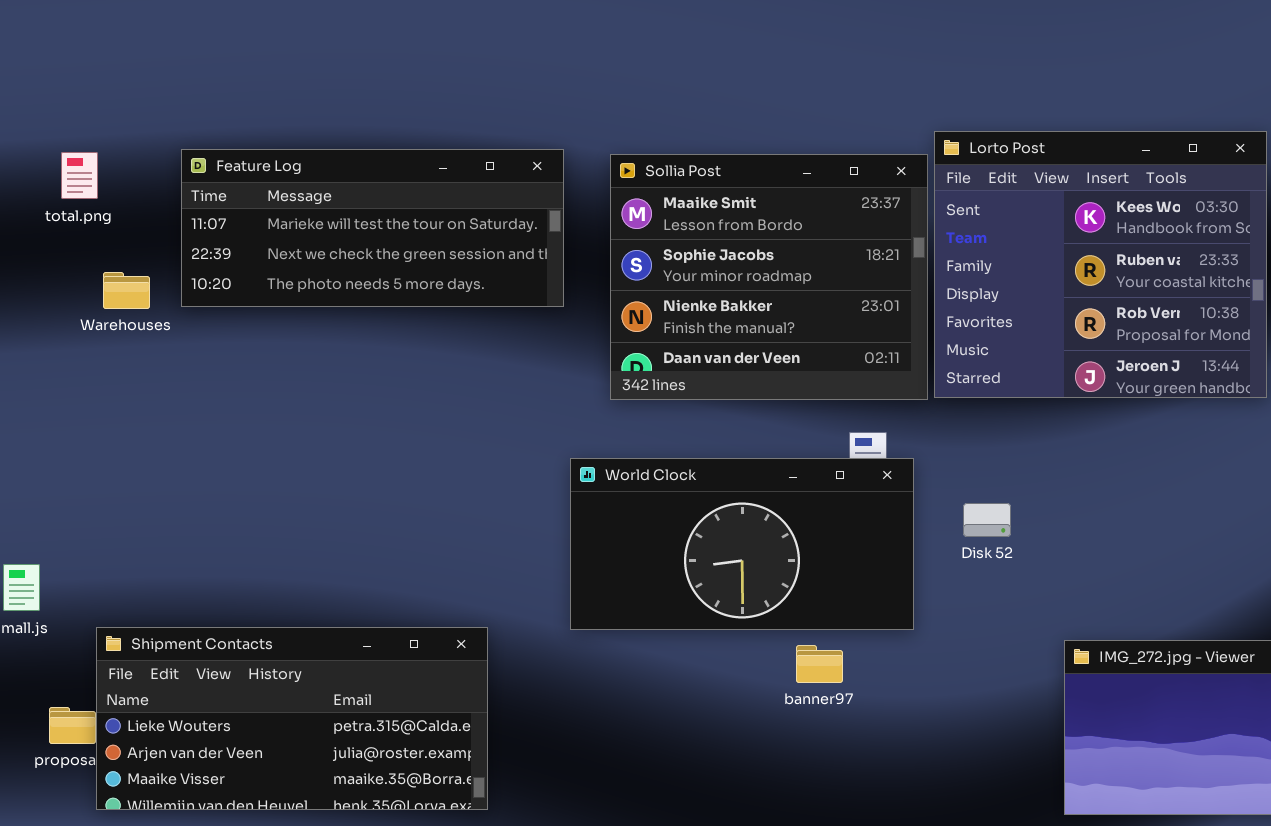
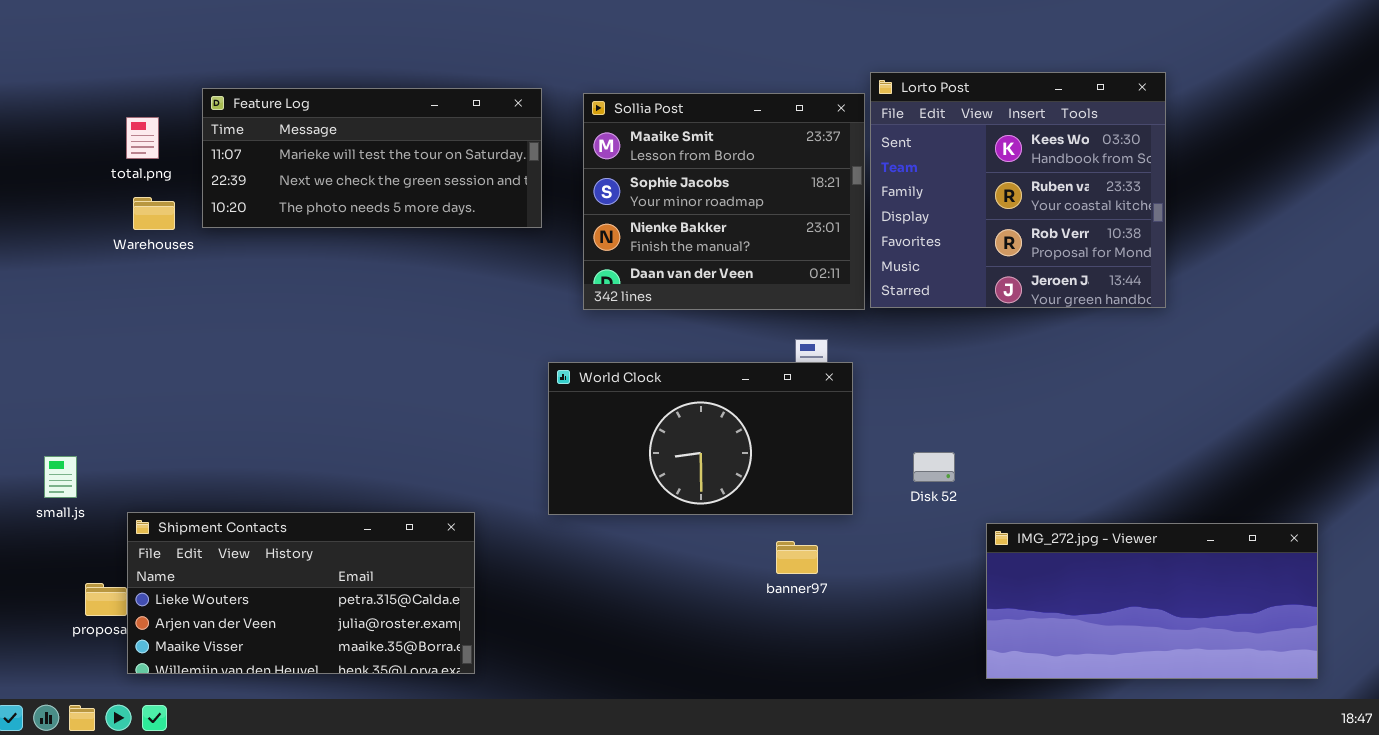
total.png: [61,152,98,199] -> [126,117,159,159], moved
Disk 52: [963,503,1011,537] -> [913,452,955,482], moved
banner97: [796,645,843,683] -> [776,541,818,574], moved

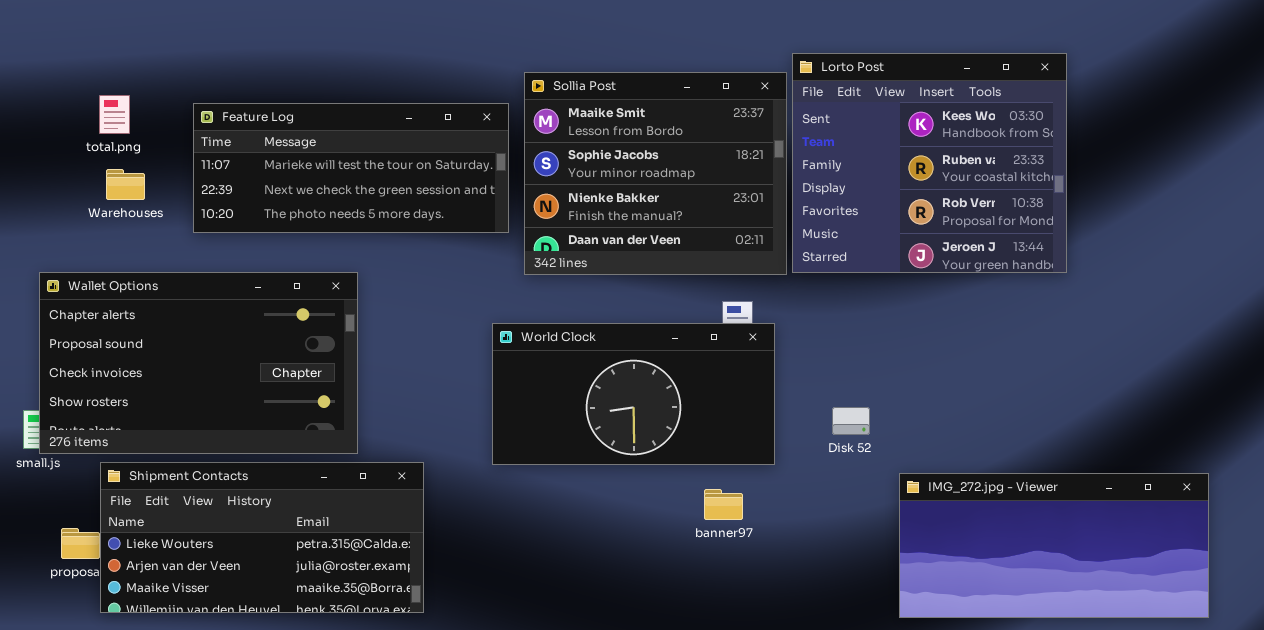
Feature Log: [202,88,542,228] -> [193,103,509,233], moved
Wallet Options: none -> [39,272,358,454], opened

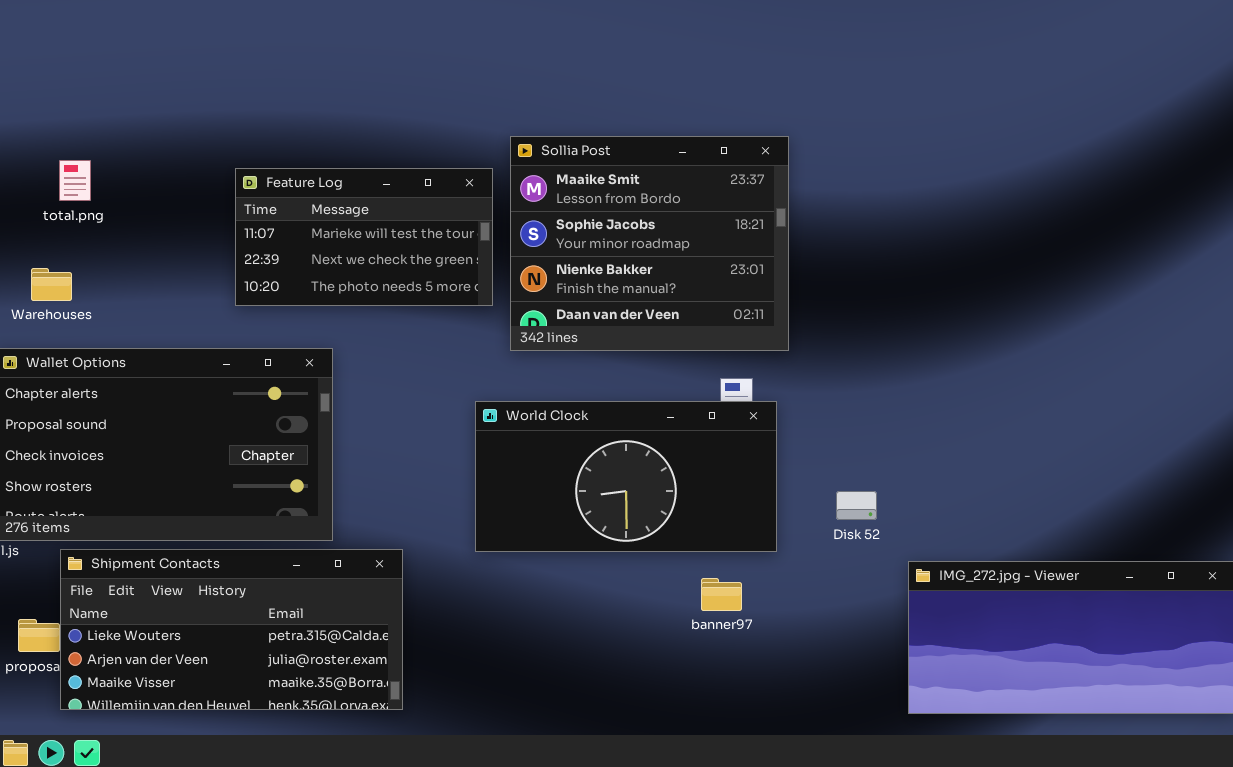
Lorto Post: [792,53,1067,273] -> none, closed
Feature Log: [193,103,509,233] -> [235,168,493,306], resized
Warehouses: [106,169,145,200] -> [31,268,72,301], moved

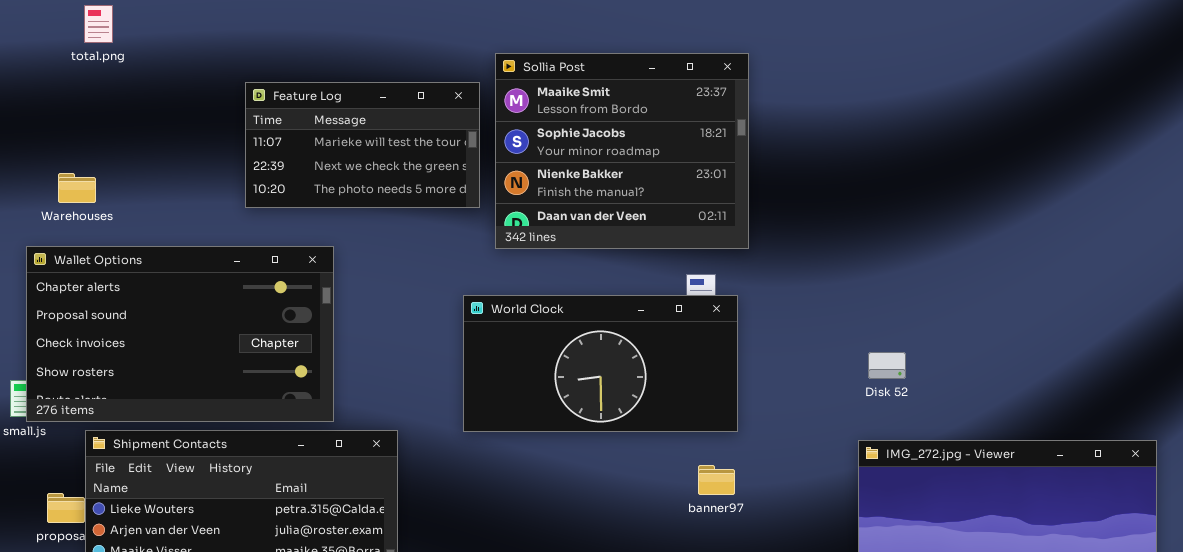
total.png: [59,160,91,201] -> [84,5,113,43], moved
Disk 52: [836,491,877,520] -> [868,352,906,379], moved
banner97: [701,578,742,611] -> [698,465,735,495], moved

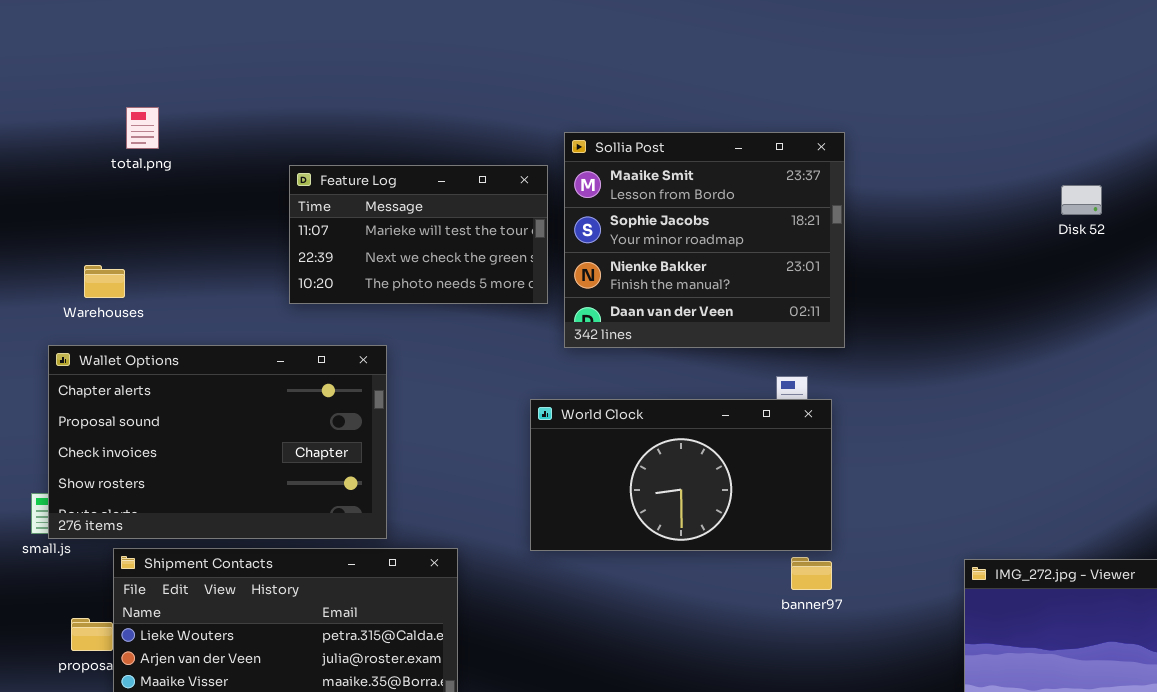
total.png: [84,5,113,43] -> [126,107,159,149], moved
Disk 52: [868,352,906,379] -> [1061,185,1102,215], moved
banner97: [698,465,735,495] -> [791,557,832,590], moved

